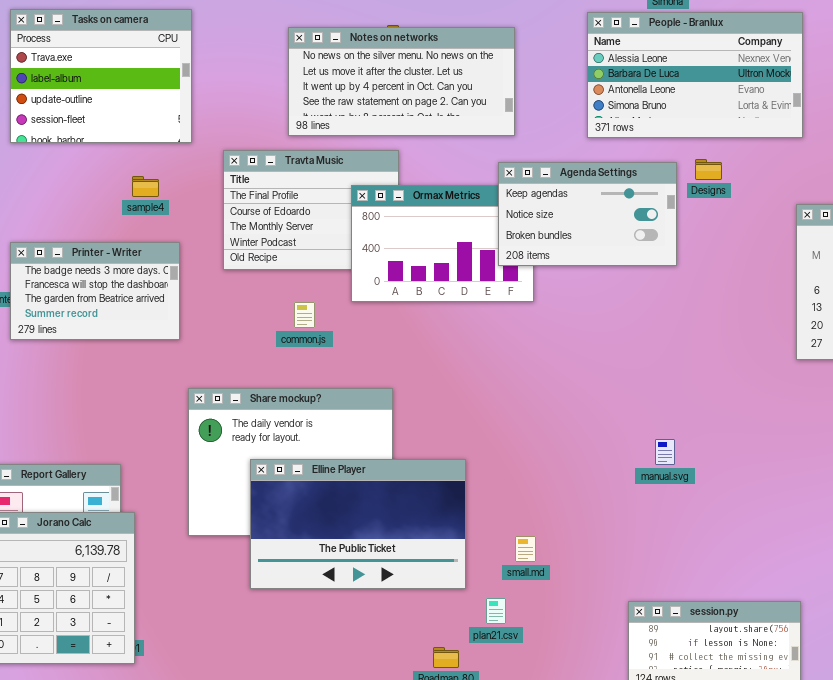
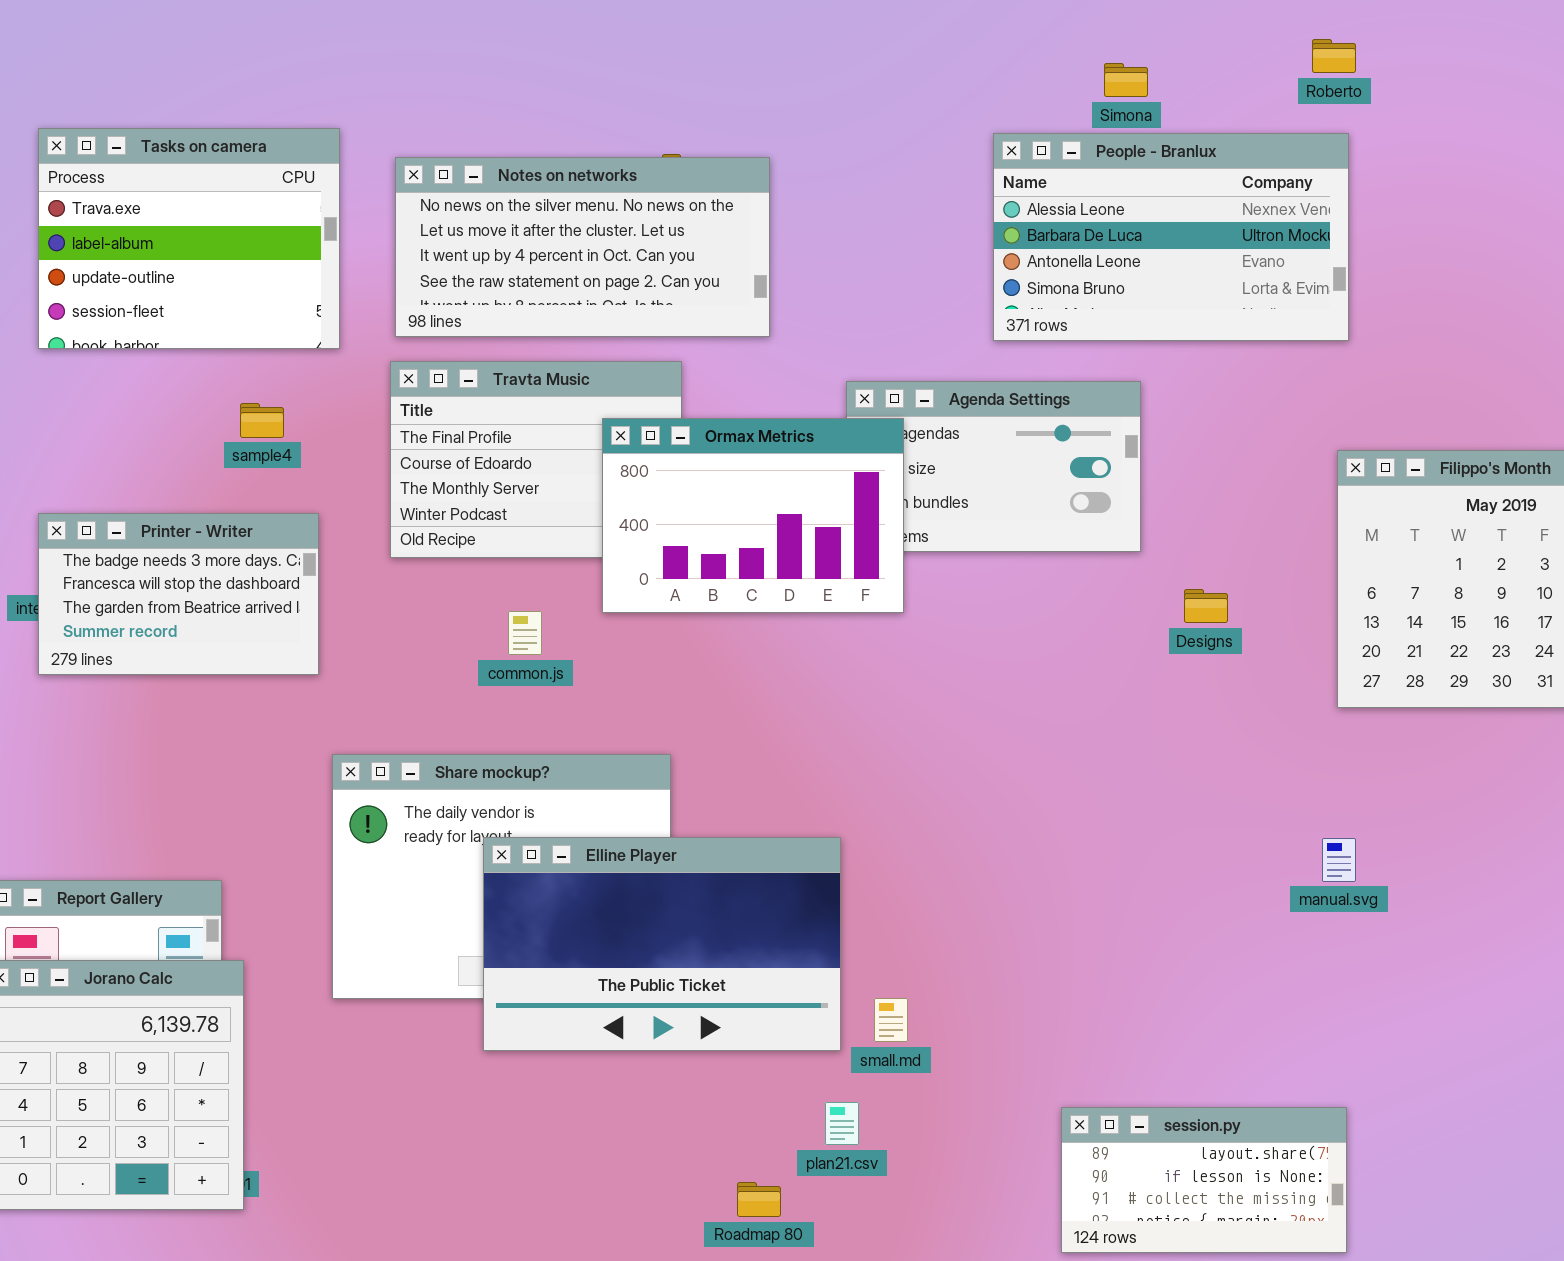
Notes on networks: [288,27,515,136] -> [395,157,770,337], moved
Designs: [695,159,722,180] -> [1184,589,1228,623], moved
Ormax Metrics: [351,185,534,302] -> [602,418,904,613], raised
manual.svg: [655,439,675,465] -> [1322,838,1356,882], moved
Elline Player: [250,459,466,589] -> [483,837,841,1051], moved

